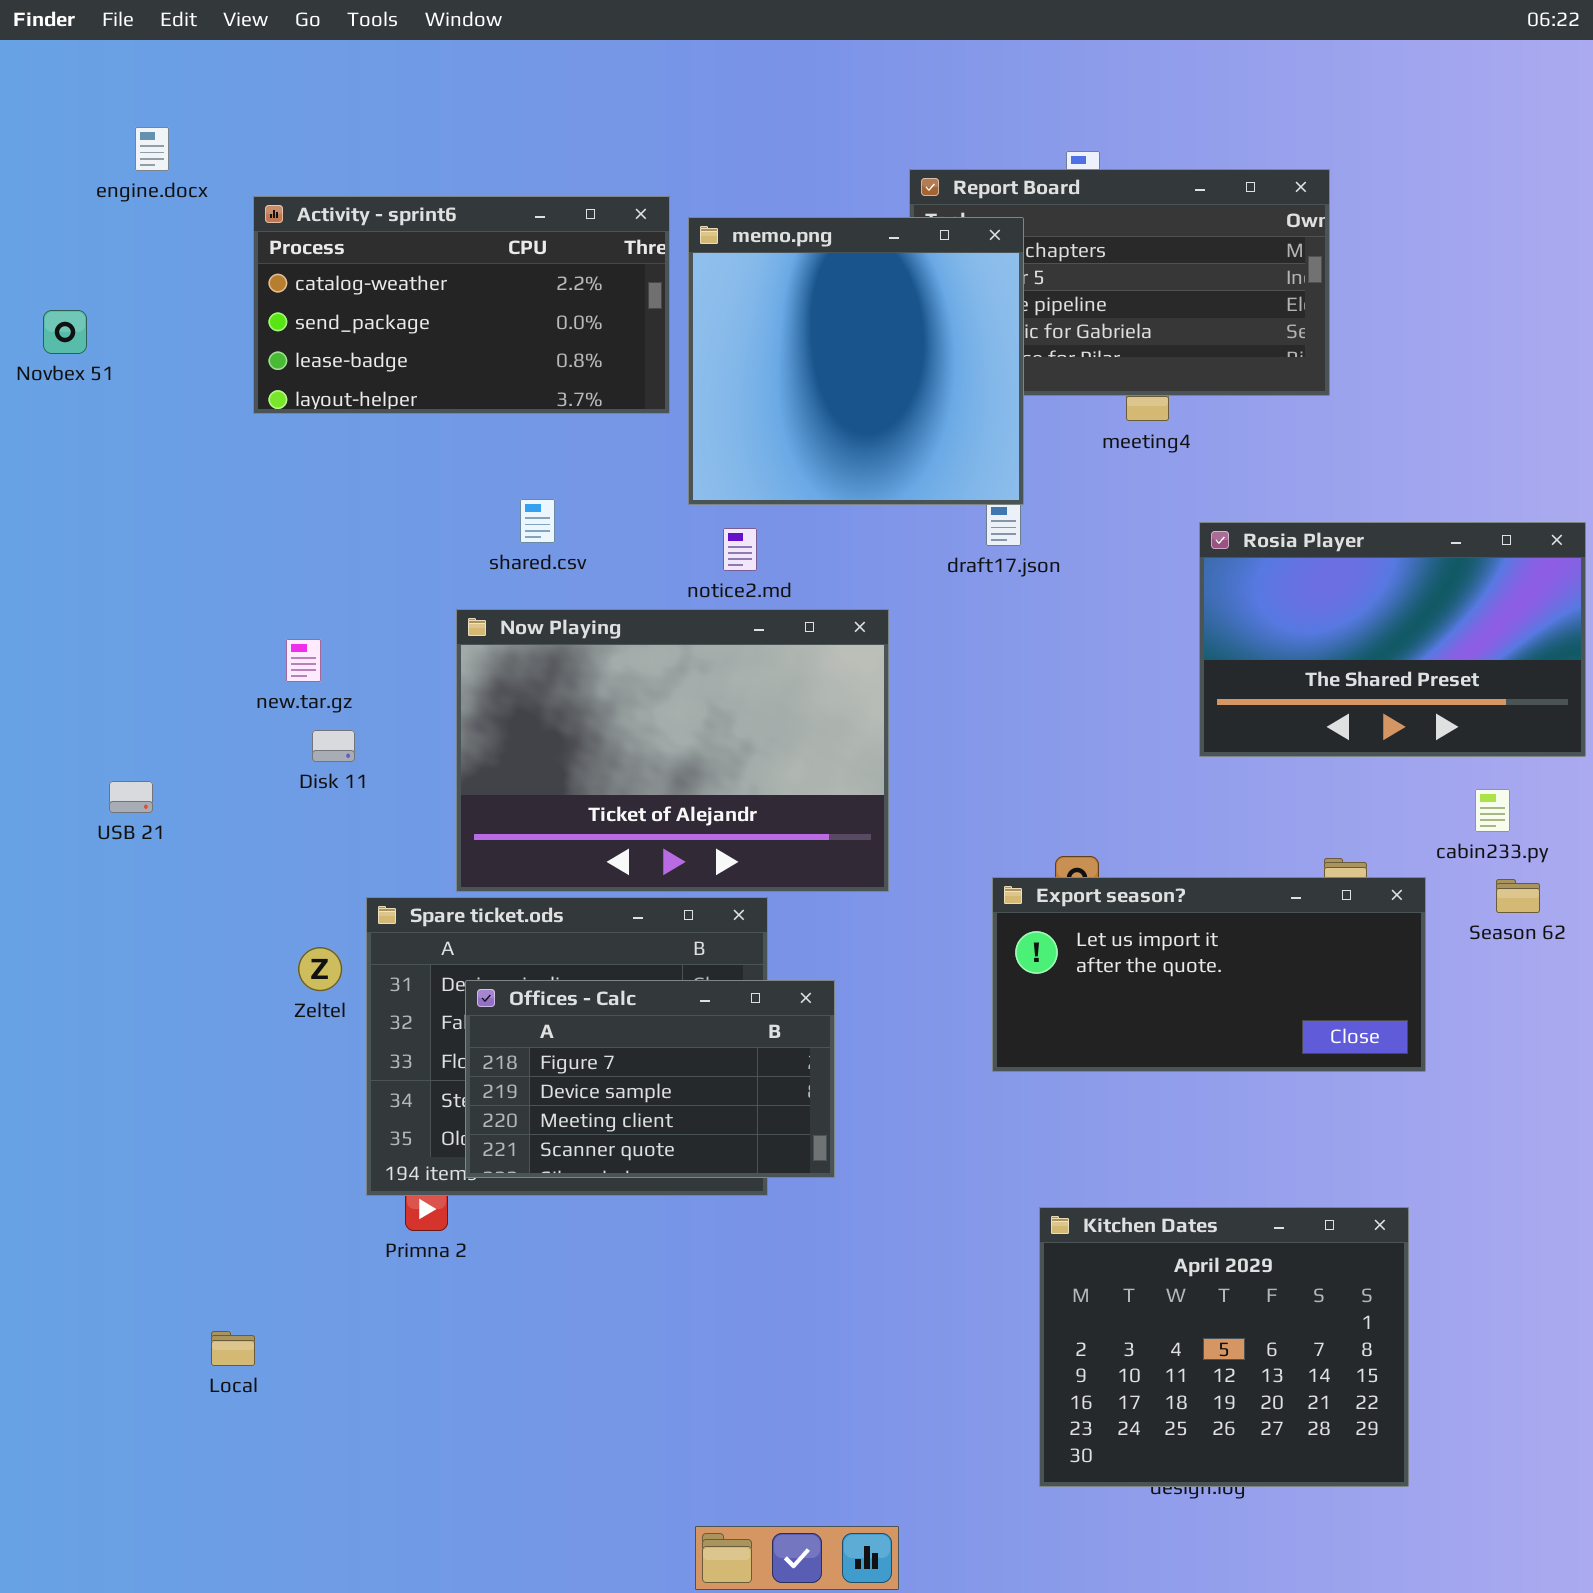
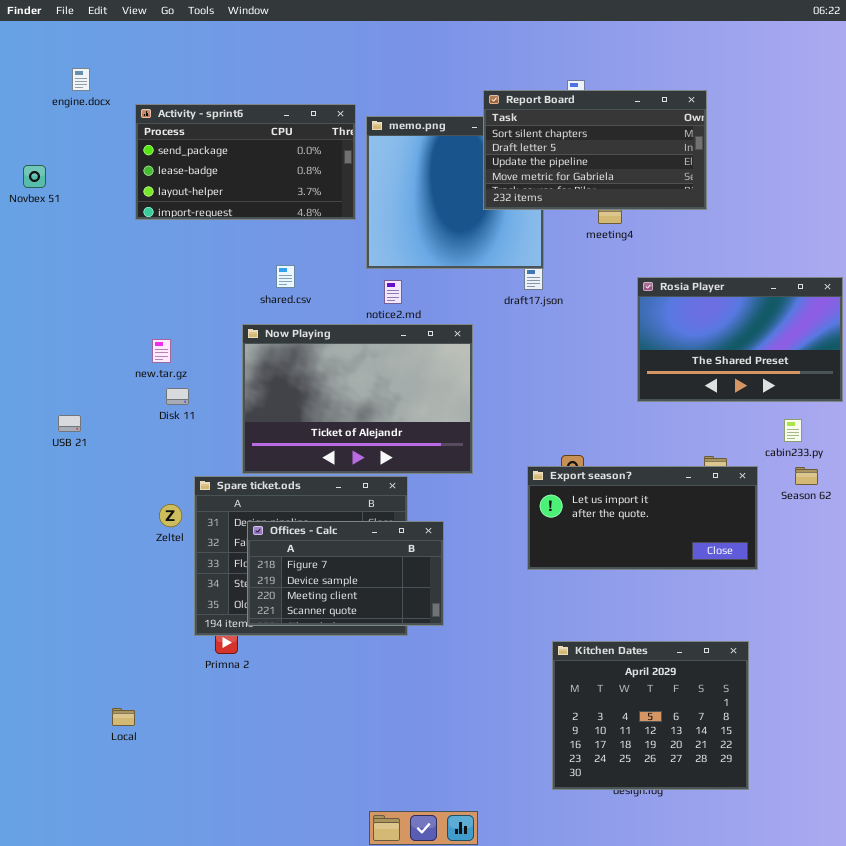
Report Board: [909,169,1330,396] -> [483,90,707,210], raised
Activity - sprint6: [253,196,670,414] -> [135,104,356,220], scrolled down 1 row

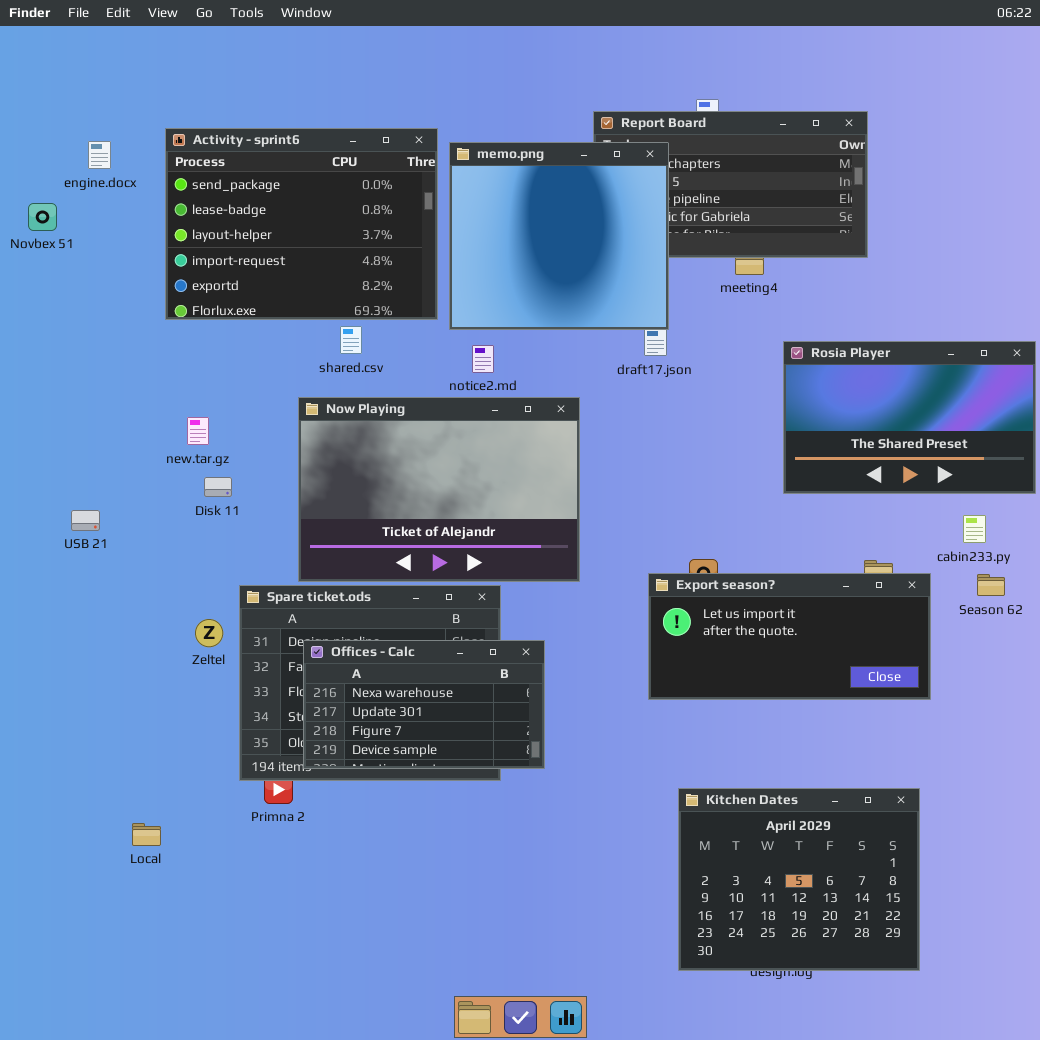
engine.docx: [72,68,90,91] -> [88,141,111,169], moved
Activity - sprint6: [135,104,356,220] -> [165,128,438,320], resized
memo.png: [366,116,544,269] -> [449,142,669,330], raised
Offices - Calc: [247,521,444,626] -> [303,640,545,769], scrolled up 2 rows
Local: [112,708,135,726] -> [132,823,161,846], moved

